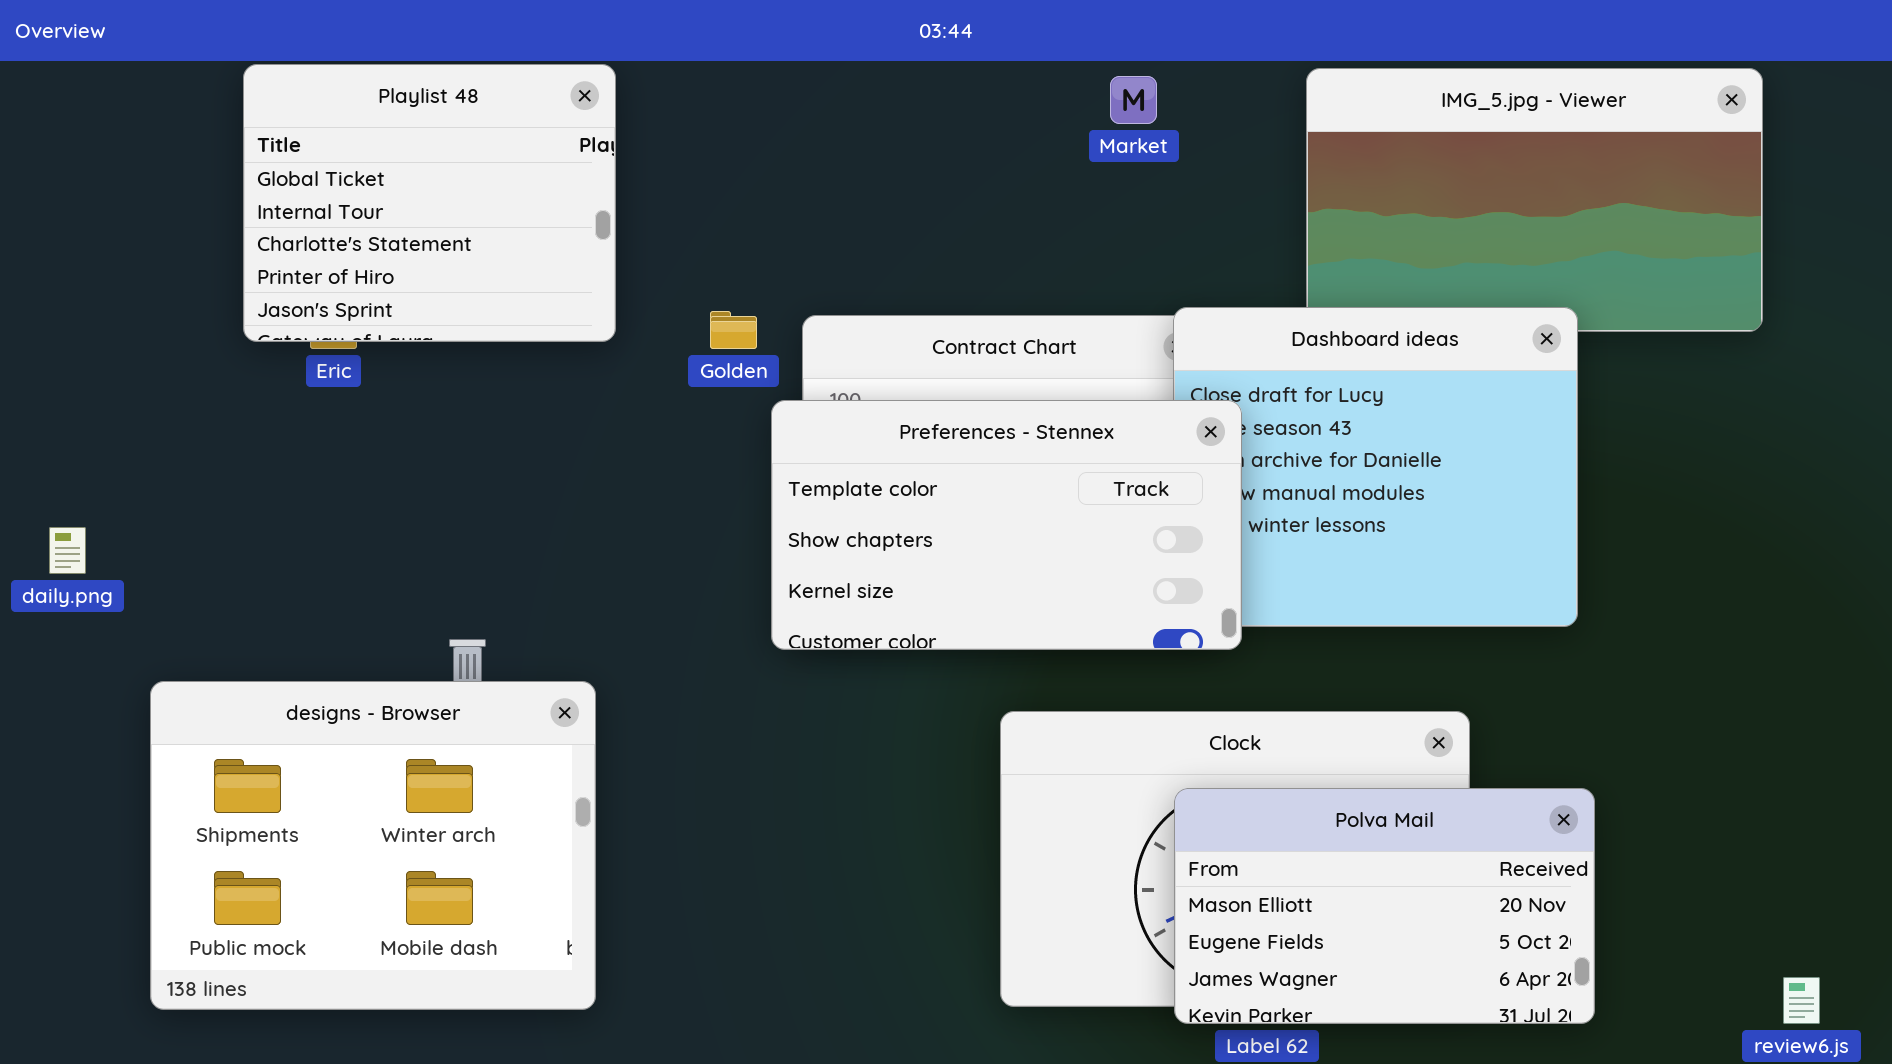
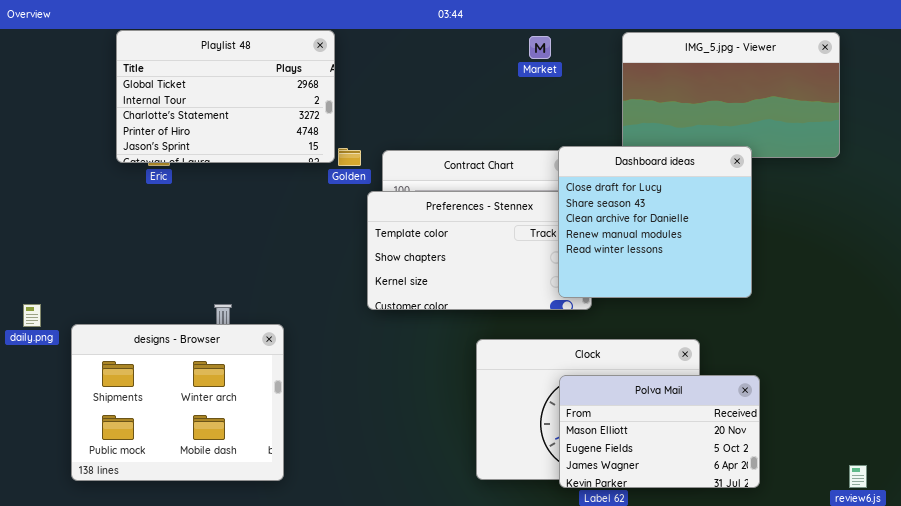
Playlist 48: [243,64,616,342] -> [116,30,335,163], resized
Dashboard ideas: [1173,307,1578,627] -> [558,146,752,298], raised
daily.png: [49,527,86,574] -> [23,304,41,327], moved

